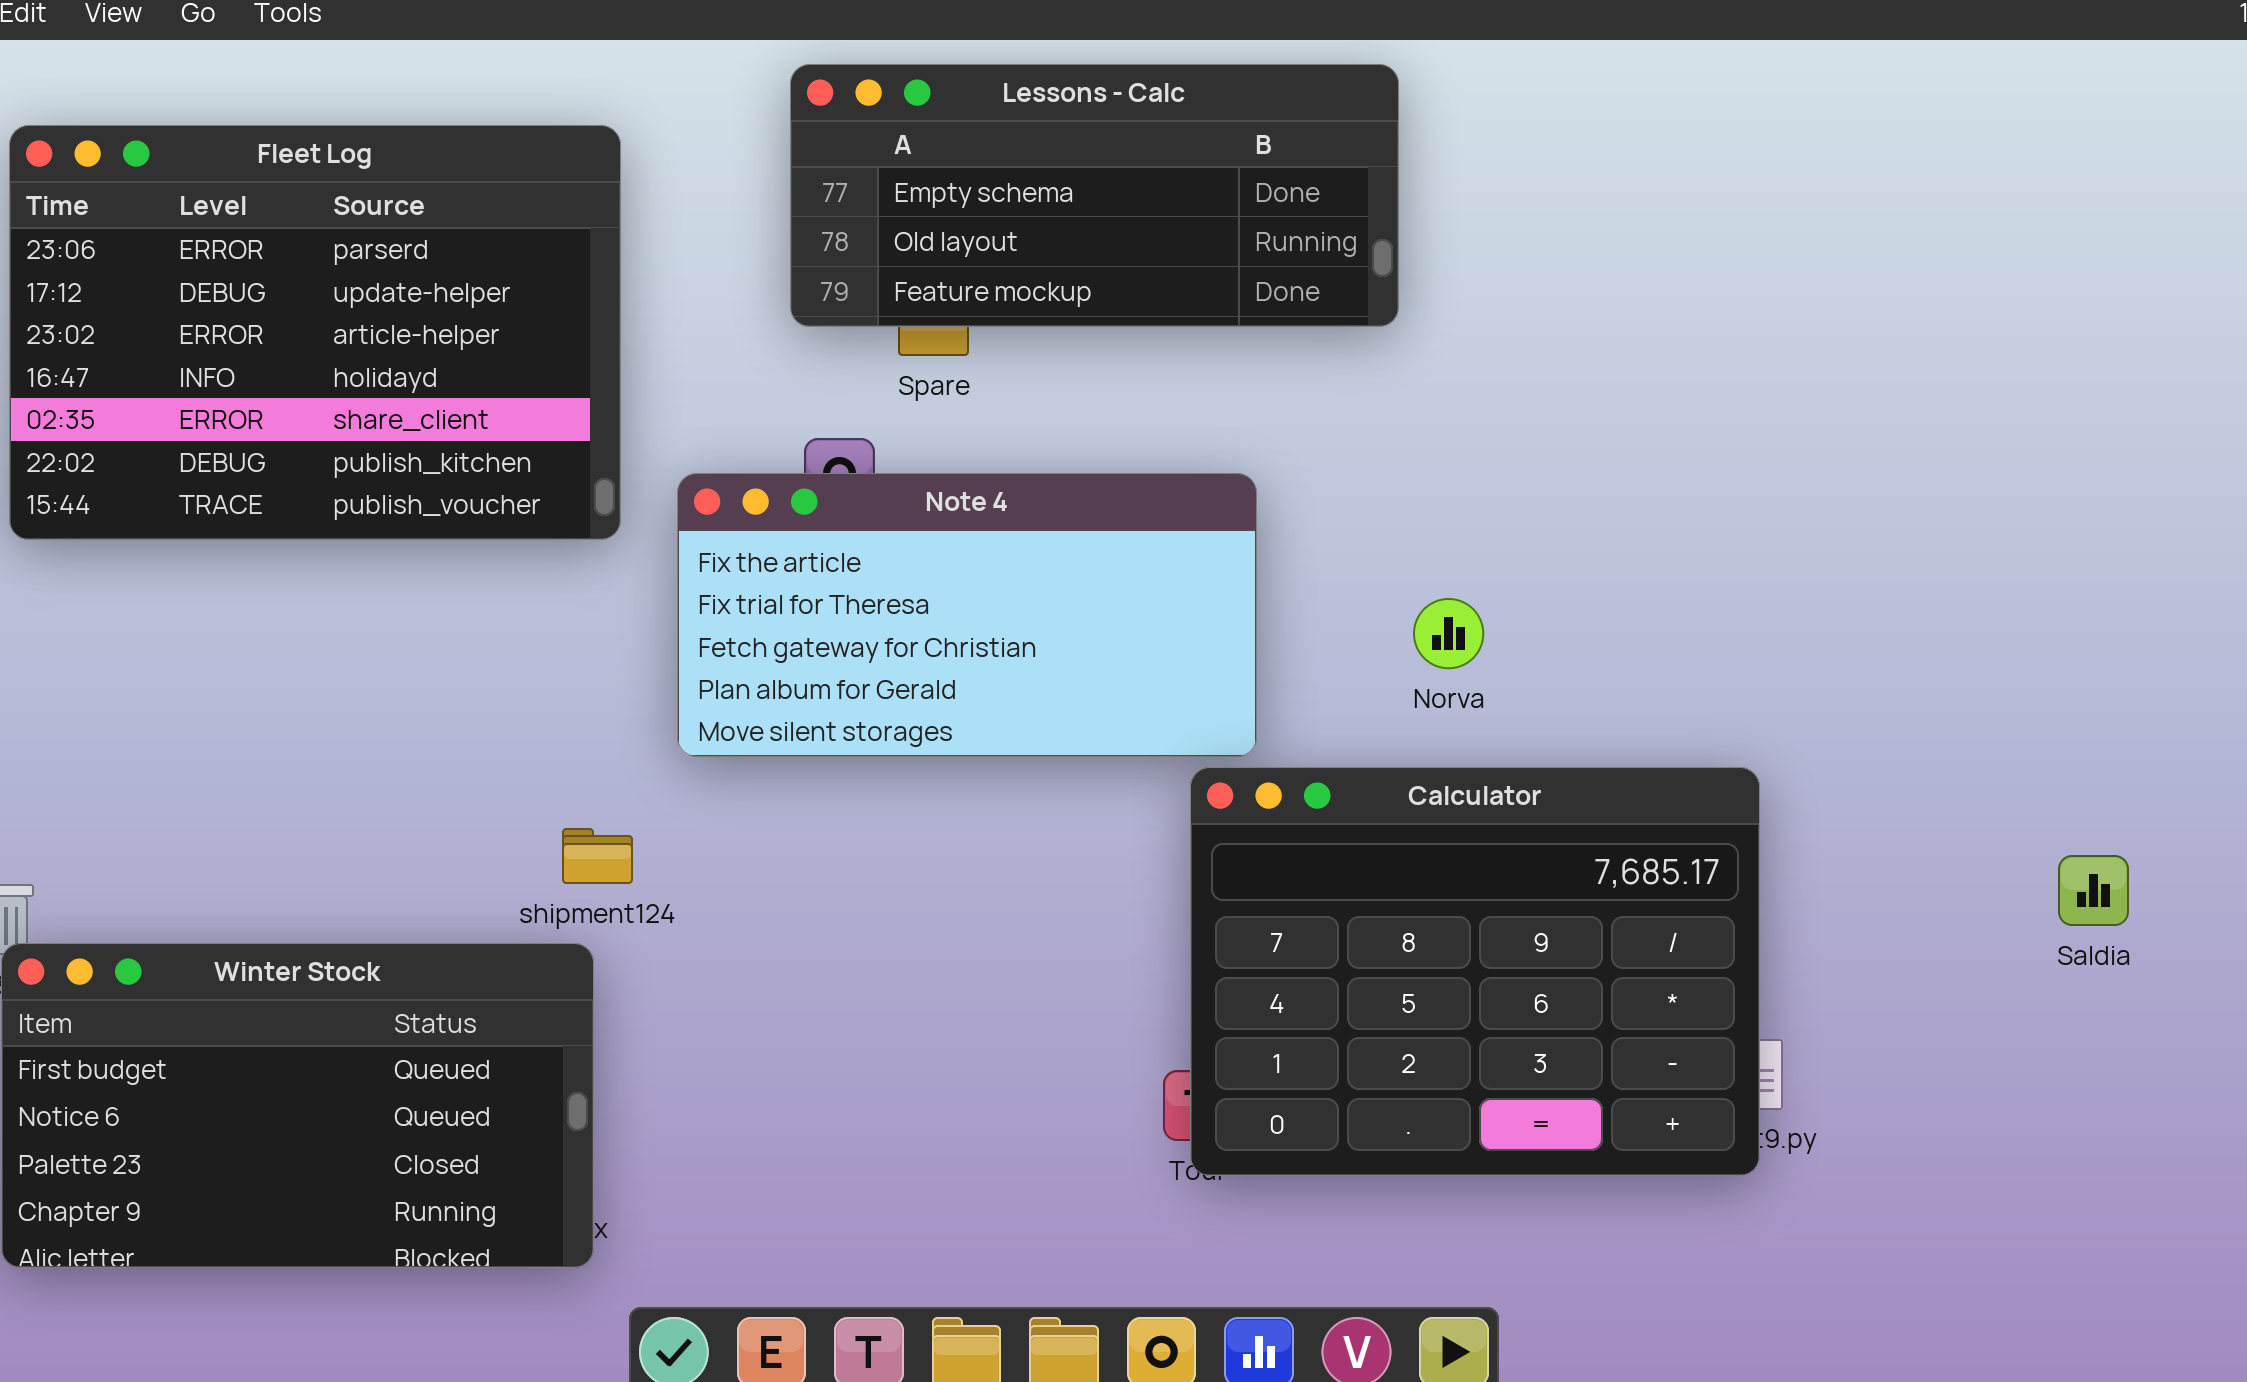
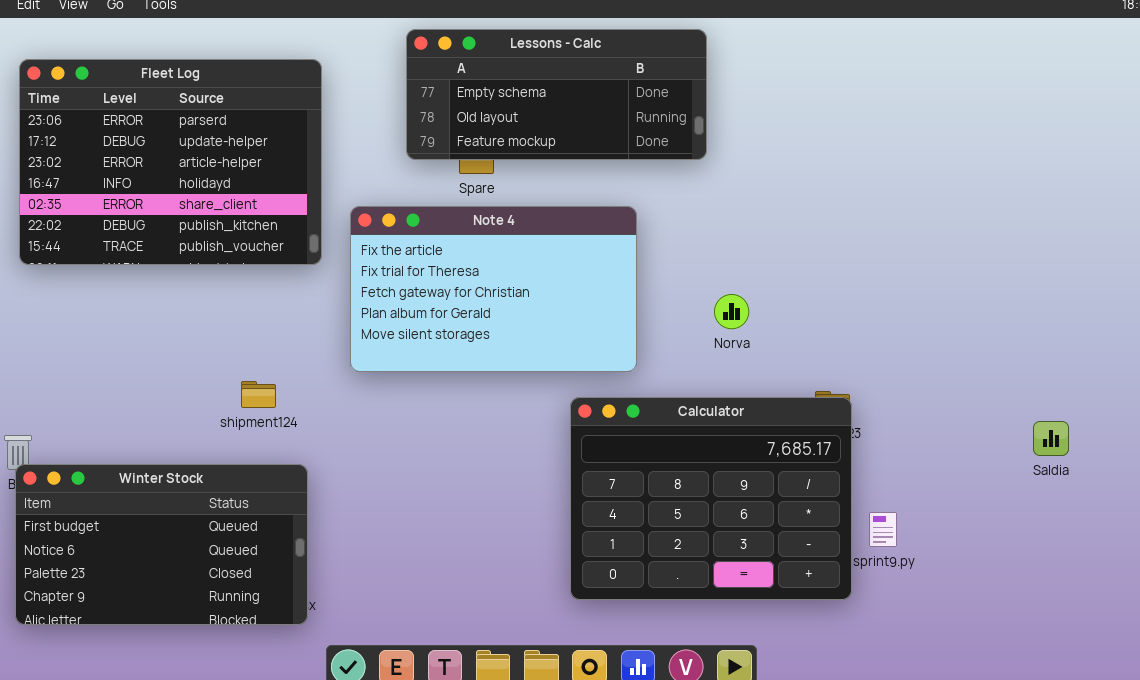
Note 4: [677,473,1257,757] -> [350,206,637,372], resized
Calculator: [1190,767,1760,1176] -> [570,397,852,600], moved
shipment124: [562,828,633,884] -> [241,381,276,408], moved

